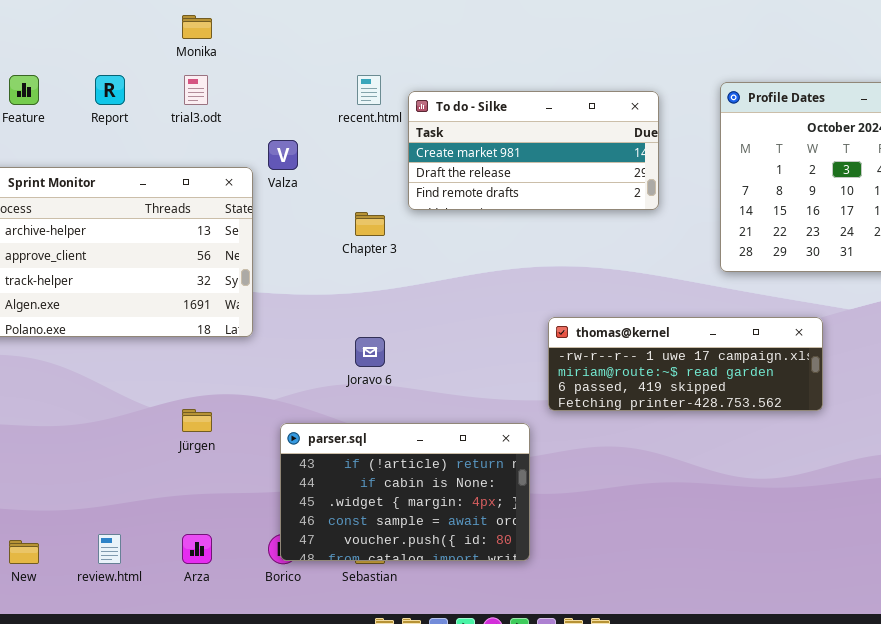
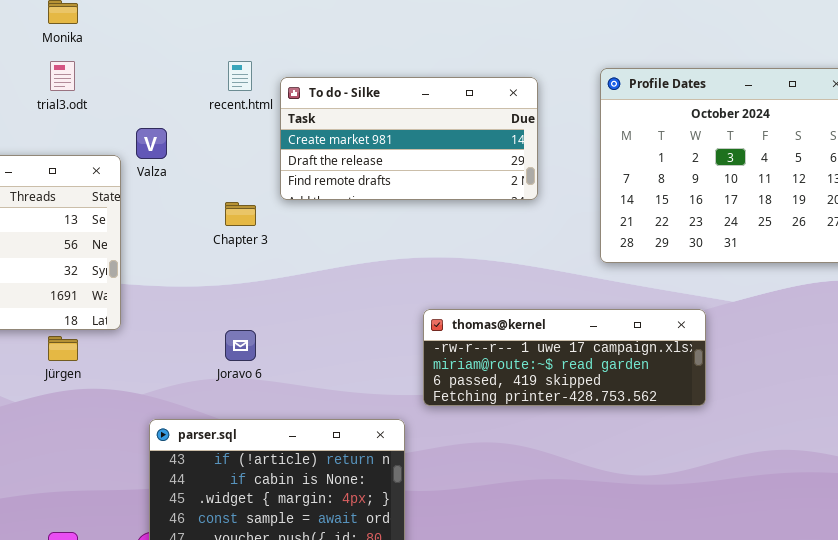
Jürgen: [182,409,212,432] -> [48,336,78,361], moved

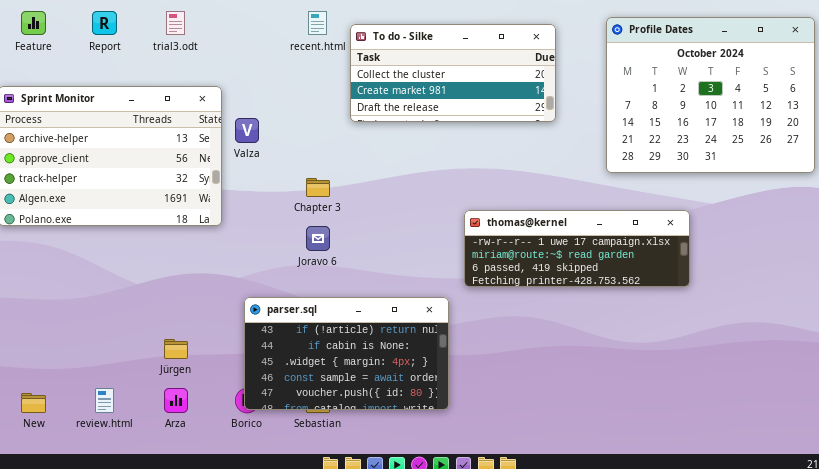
To do - Silke: [280,77,538,200] -> [350,24,556,122], scrolled up 1 row
Valza: [136,128,167,159] -> [235,118,259,143], moved
Chapter 3: [225,202,256,226] -> [306,178,330,197], moved
Jürgen: [48,336,78,361] -> [164,339,188,359], moved

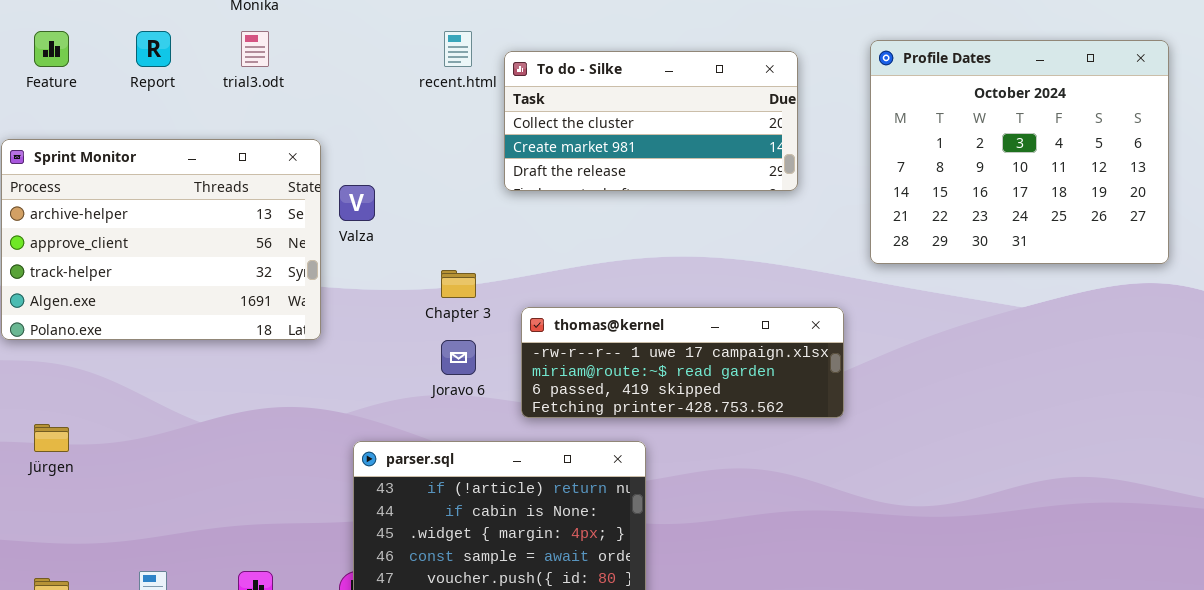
thomas@kernel: [464,210,690,287] -> [521,307,844,418], moved
Jürgen: [164,339,188,359] -> [34,424,69,452], moved

